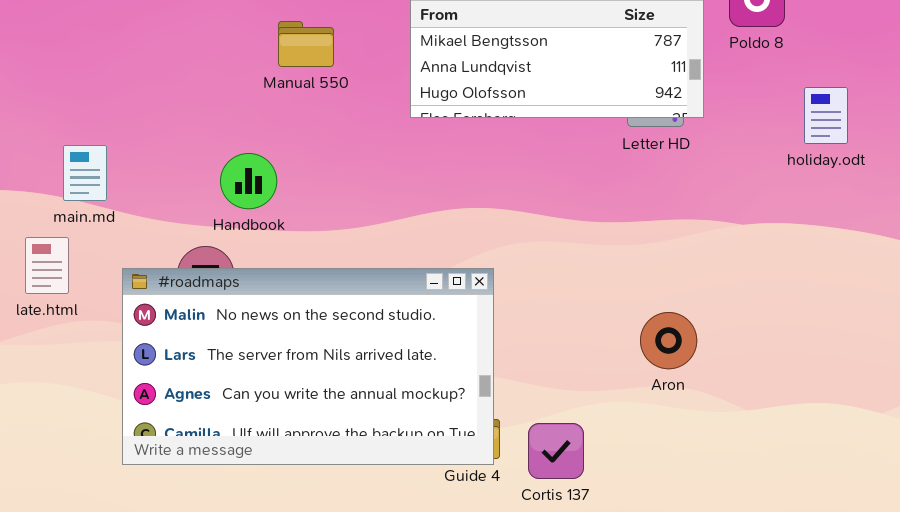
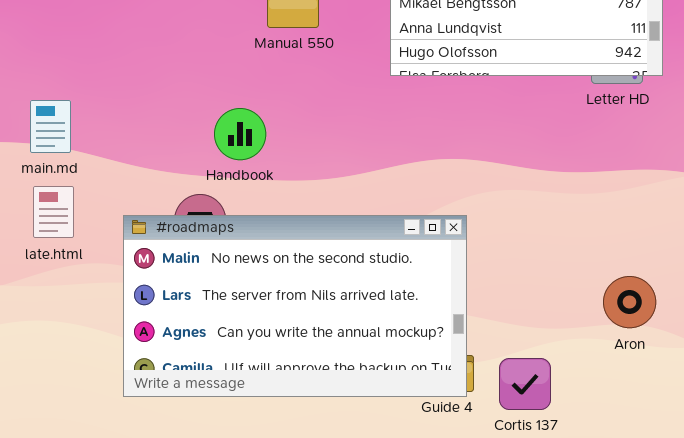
main.md: [63,145,107,201] -> [30,100,71,153], moved
Aron: [640,312,697,369] -> [603,276,656,328], moved

